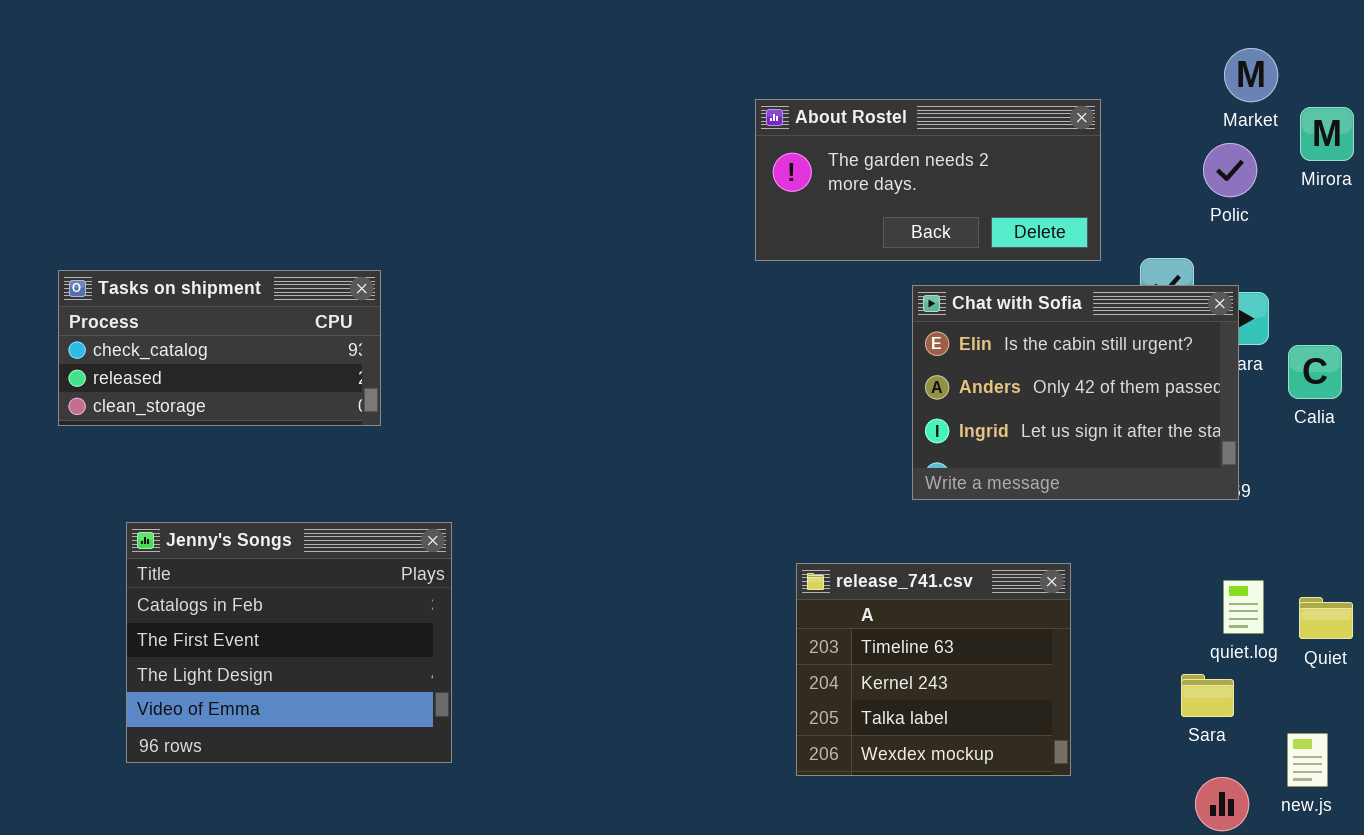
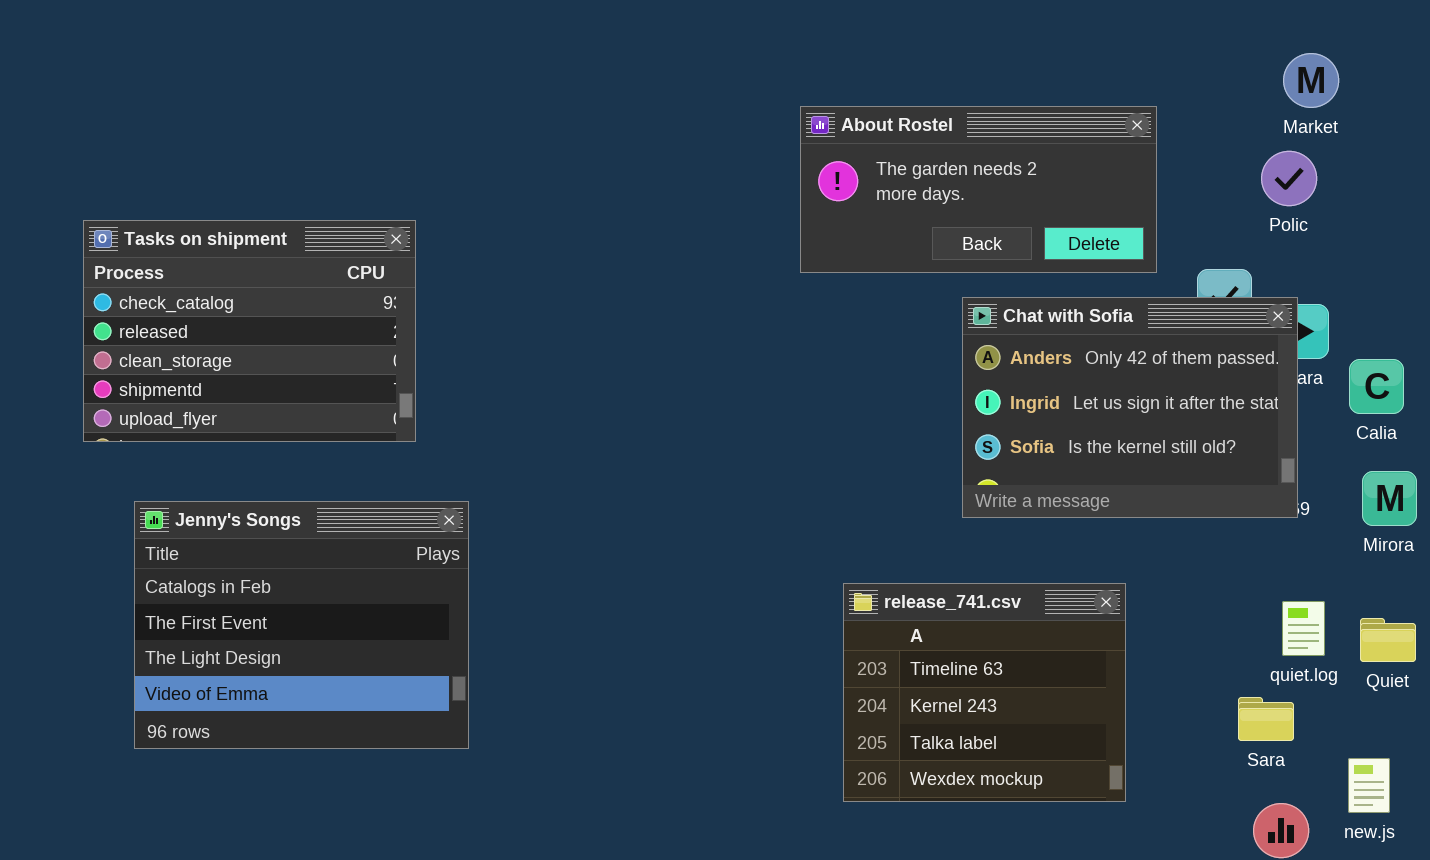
Mirora: [1300,107,1354,161] -> [1362,471,1417,526], moved
Tasks on shipment: [58,270,381,426] -> [83,220,416,442], resized
Chat with Sofia: [912,285,1239,500] -> [962,297,1298,518], scrolled down 1 row
Jenny's Songs: [126,522,452,763] -> [134,501,469,749], moved

